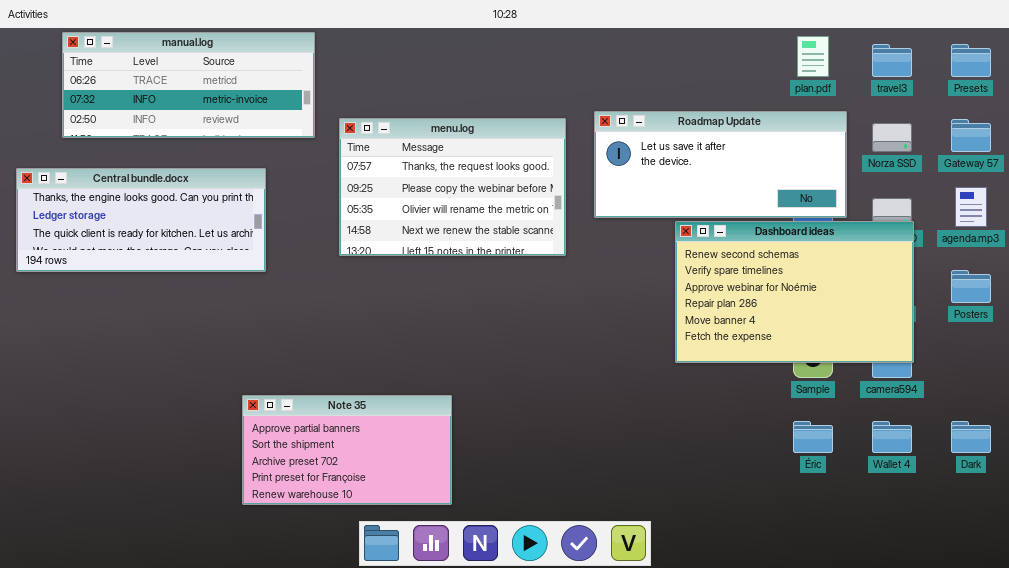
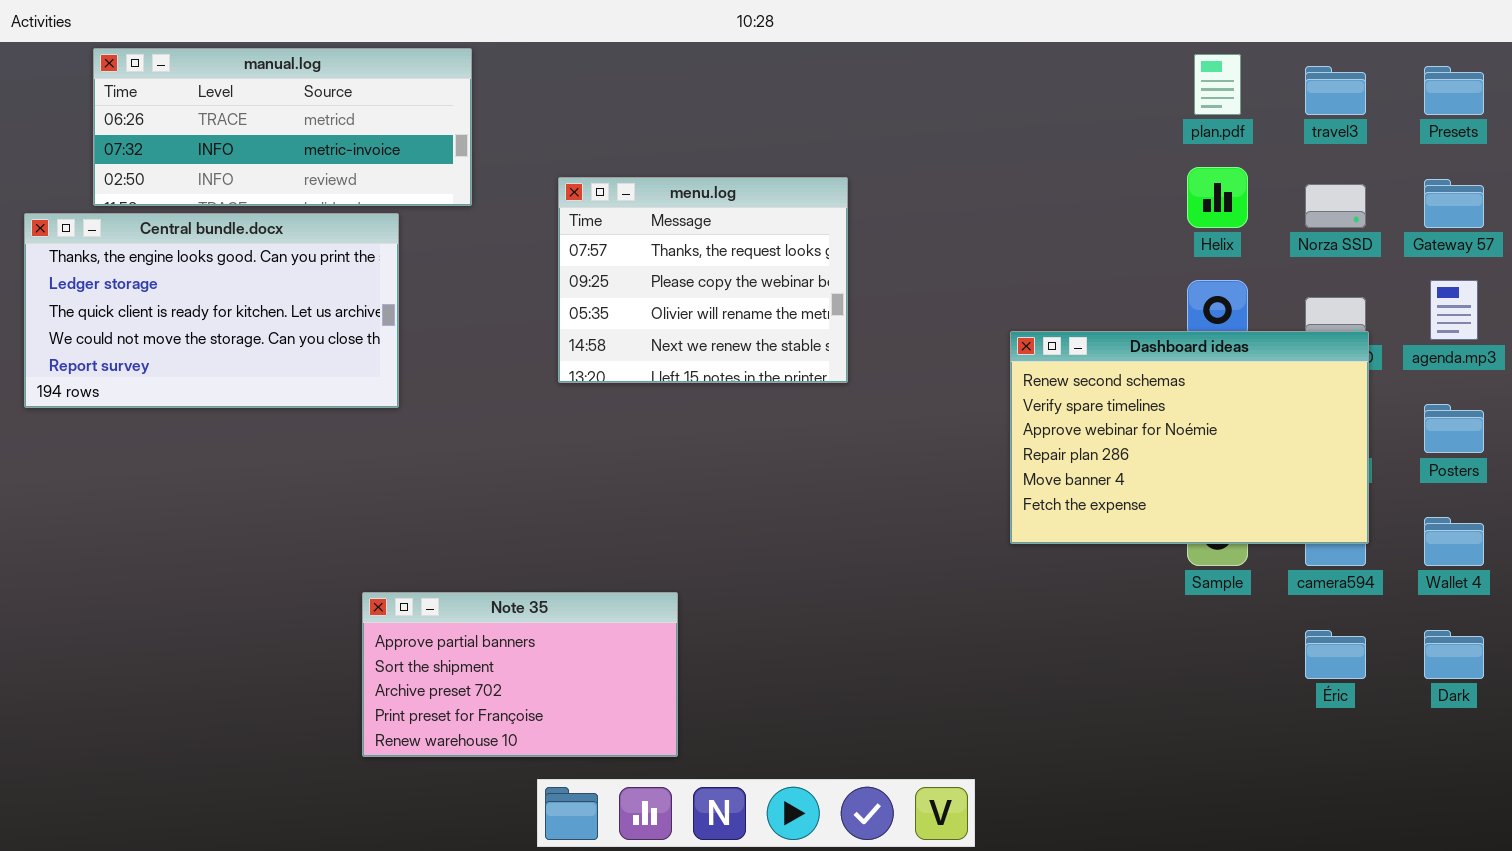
Roadmap Update: [594,111,847,218] -> none, closed
menu.log: [339,118,566,256] -> [558,177,848,383], resized
Central bundle.docx: [16,168,266,272] -> [24,213,399,408], resized
Éric: [793,421,833,453] -> [1305,630,1366,679], moved
Wallet 4: [872,421,912,453] -> [1424,517,1484,566], moved

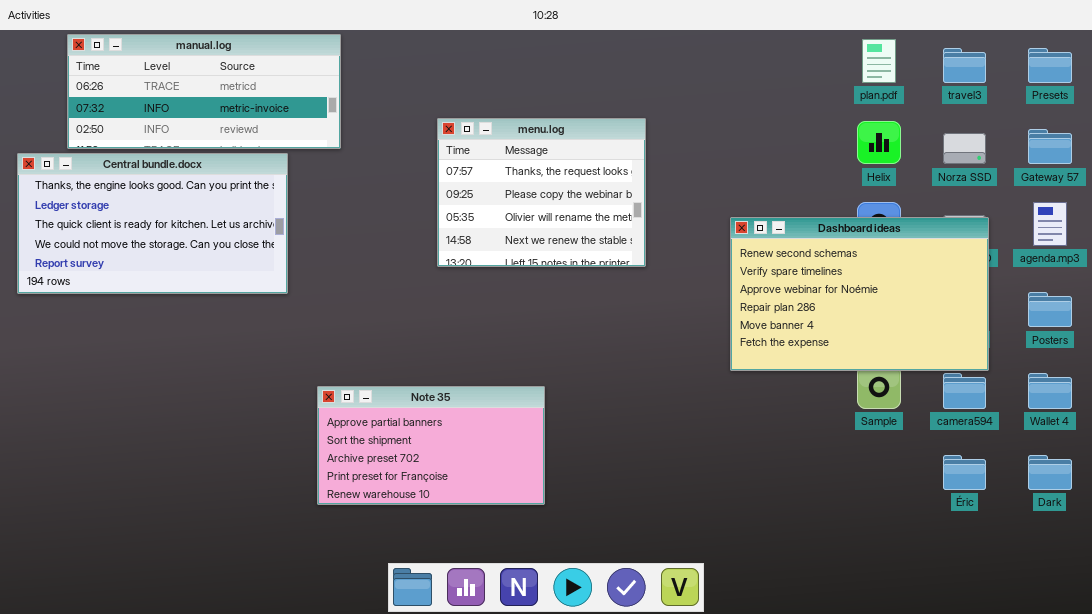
menu.log: [558,177,848,383] -> [437,118,646,267], moved
Dashboard ideas: [1010,331,1369,544] -> [730,217,989,371], moved
Note 35: [362,592,678,757] -> [317,386,545,505], moved

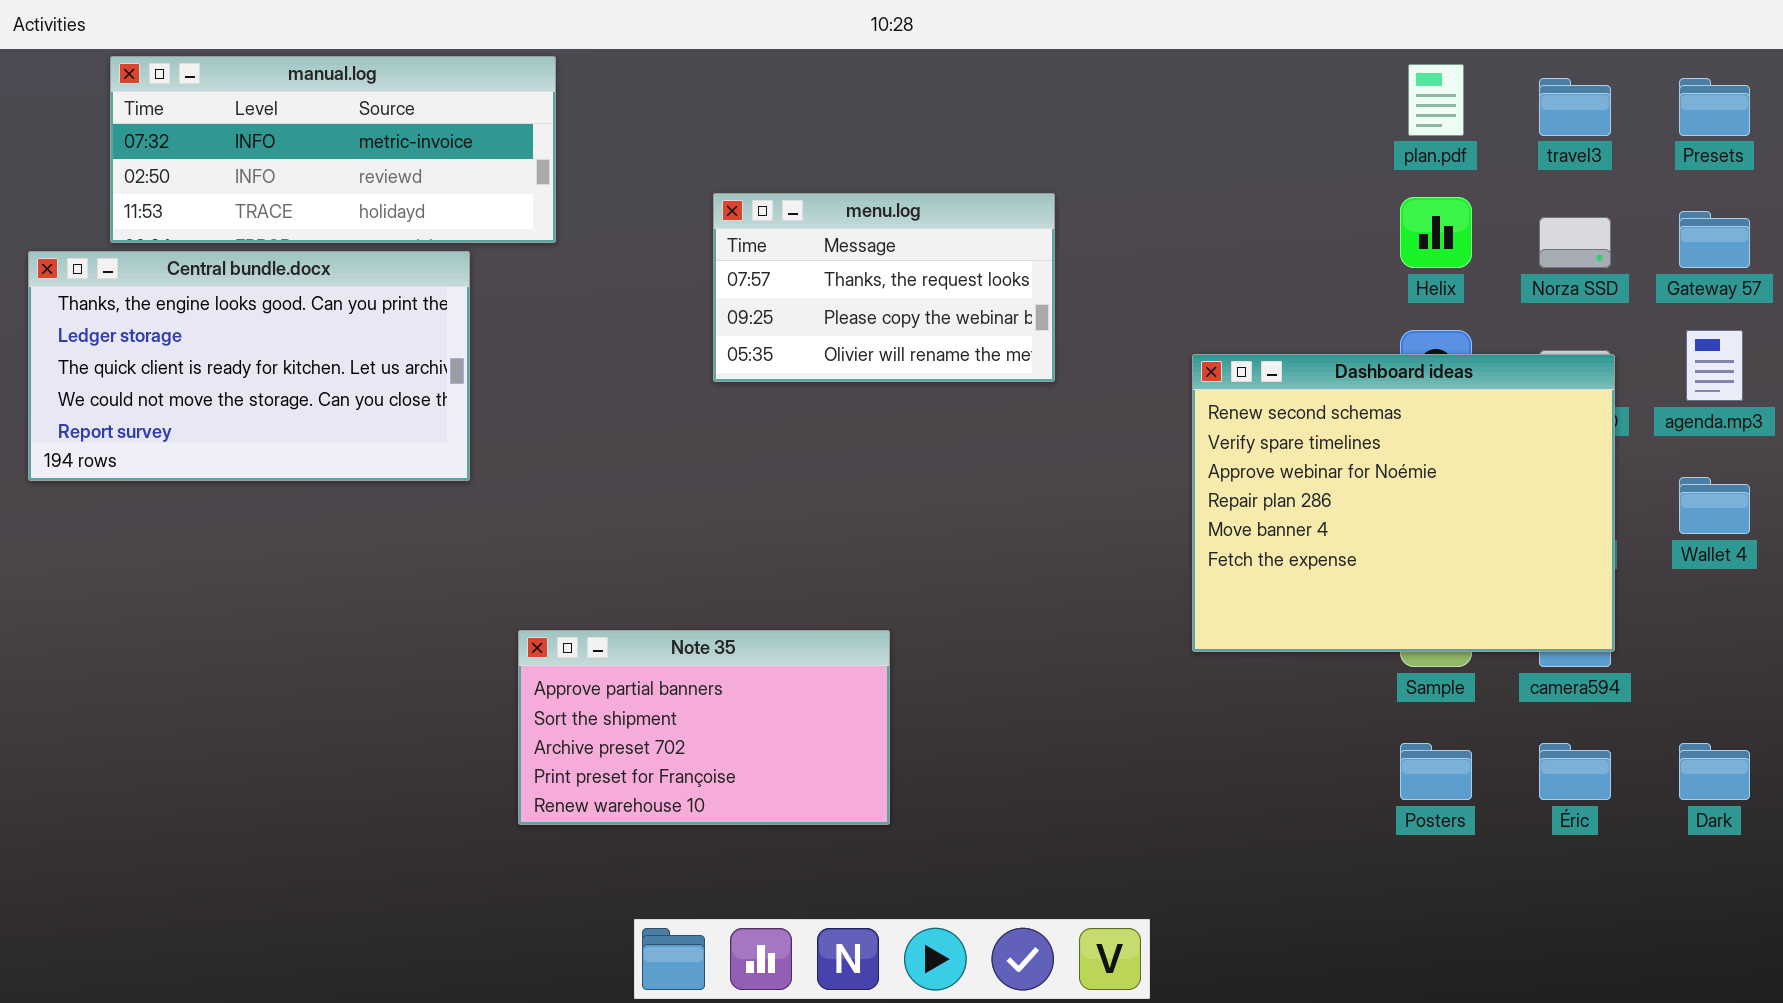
manual.log: [67,34,341,149] -> [110,56,556,243], scrolled down 1 row
menu.log: [437,118,646,267] -> [713,193,1055,382], resized
Dashboard ideas: [730,217,989,371] -> [1192,354,1615,652], resized
Posters: [1028,292,1072,327] -> [1400,743,1472,800], moved
Wallet 4: [1028,373,1072,409] -> [1679,477,1750,534], moved

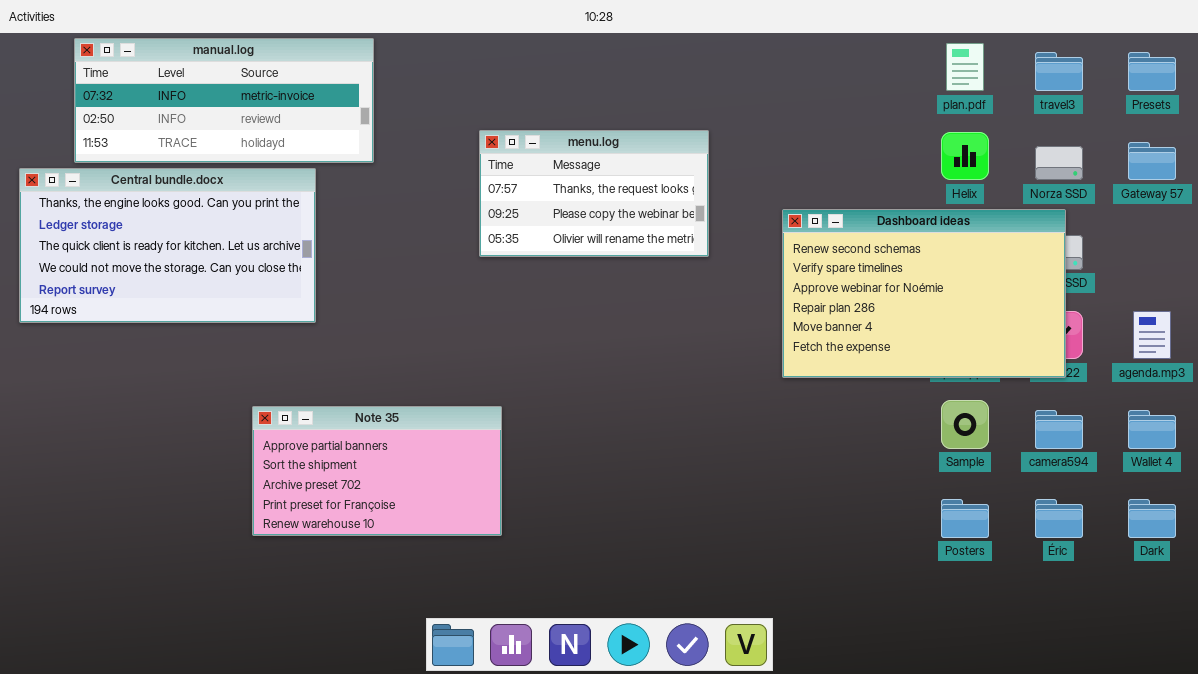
agenda.mp3: [1686,330,1743,401] -> [1133,311,1171,359], moved
Dashboard ideas: [1192,354,1615,652] -> [782,209,1066,378], moved, resized
Wallet 4: [1679,477,1750,534] -> [1128,410,1176,449], moved
Note 35: [518,630,890,825] -> [252,406,502,536], moved

